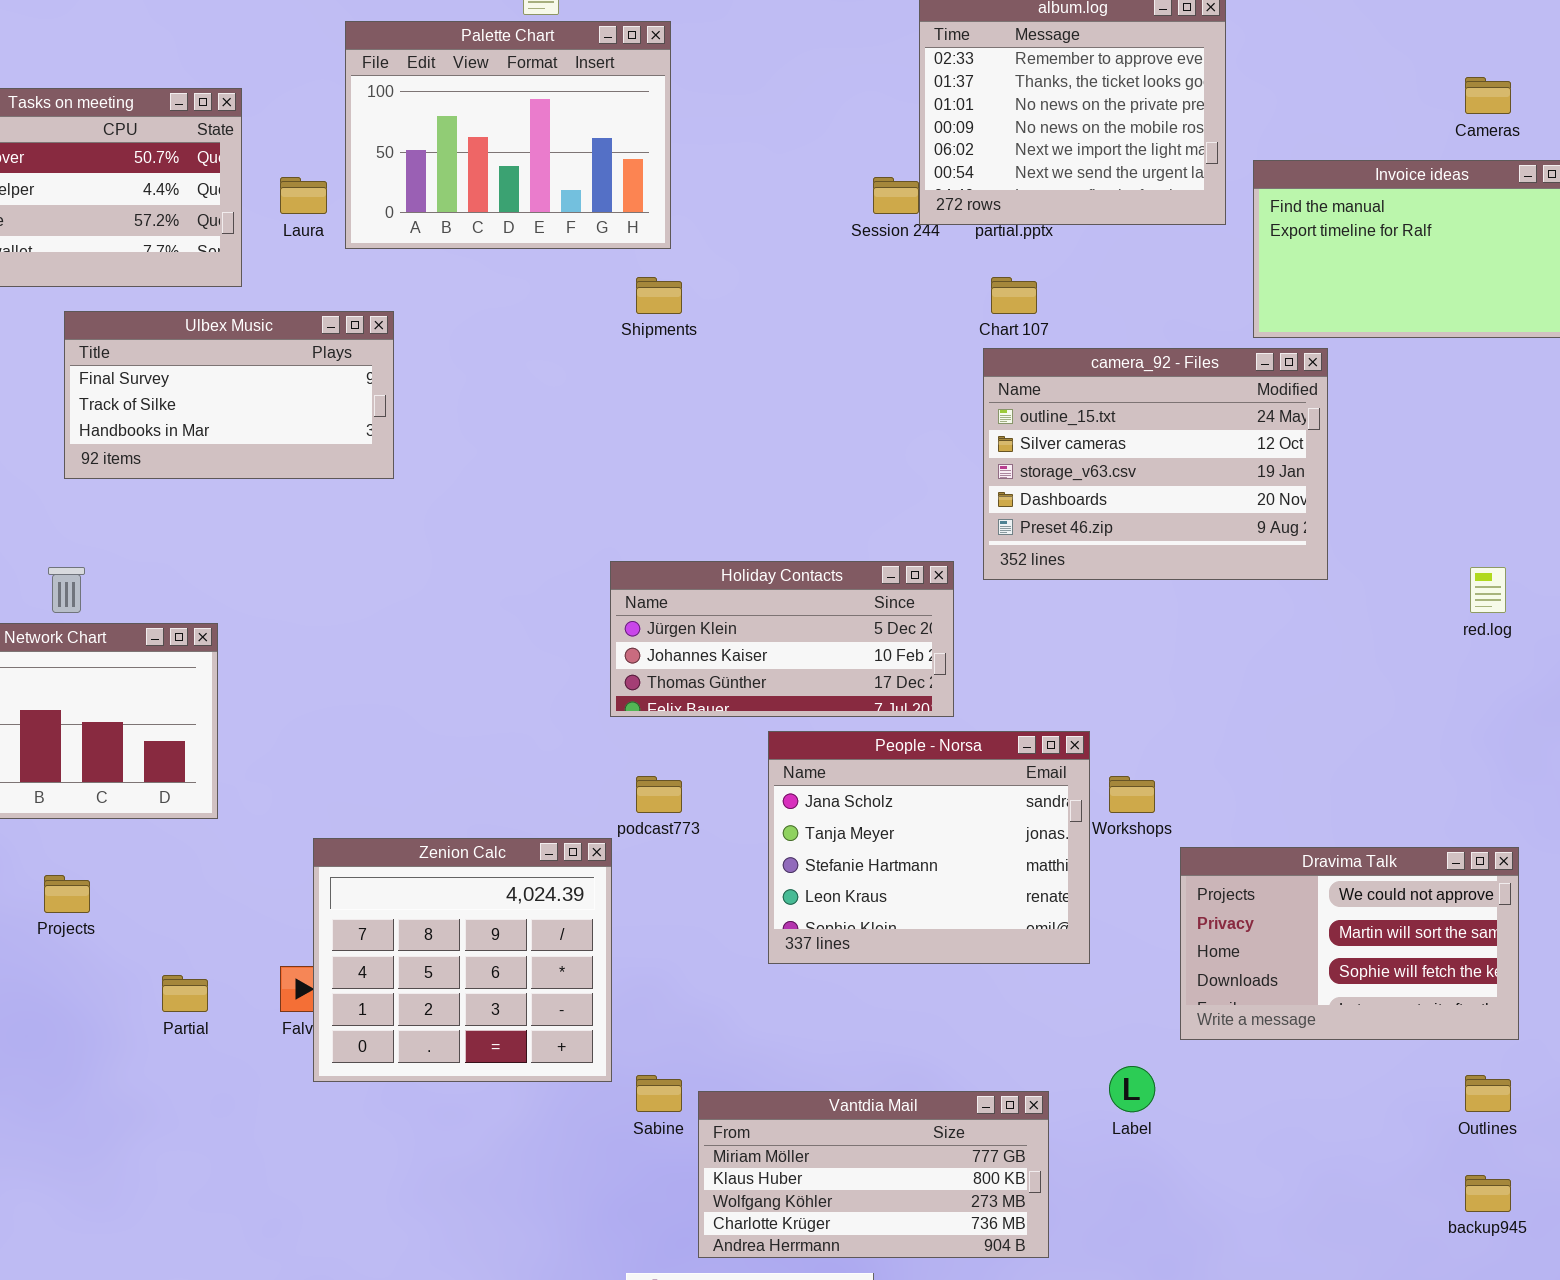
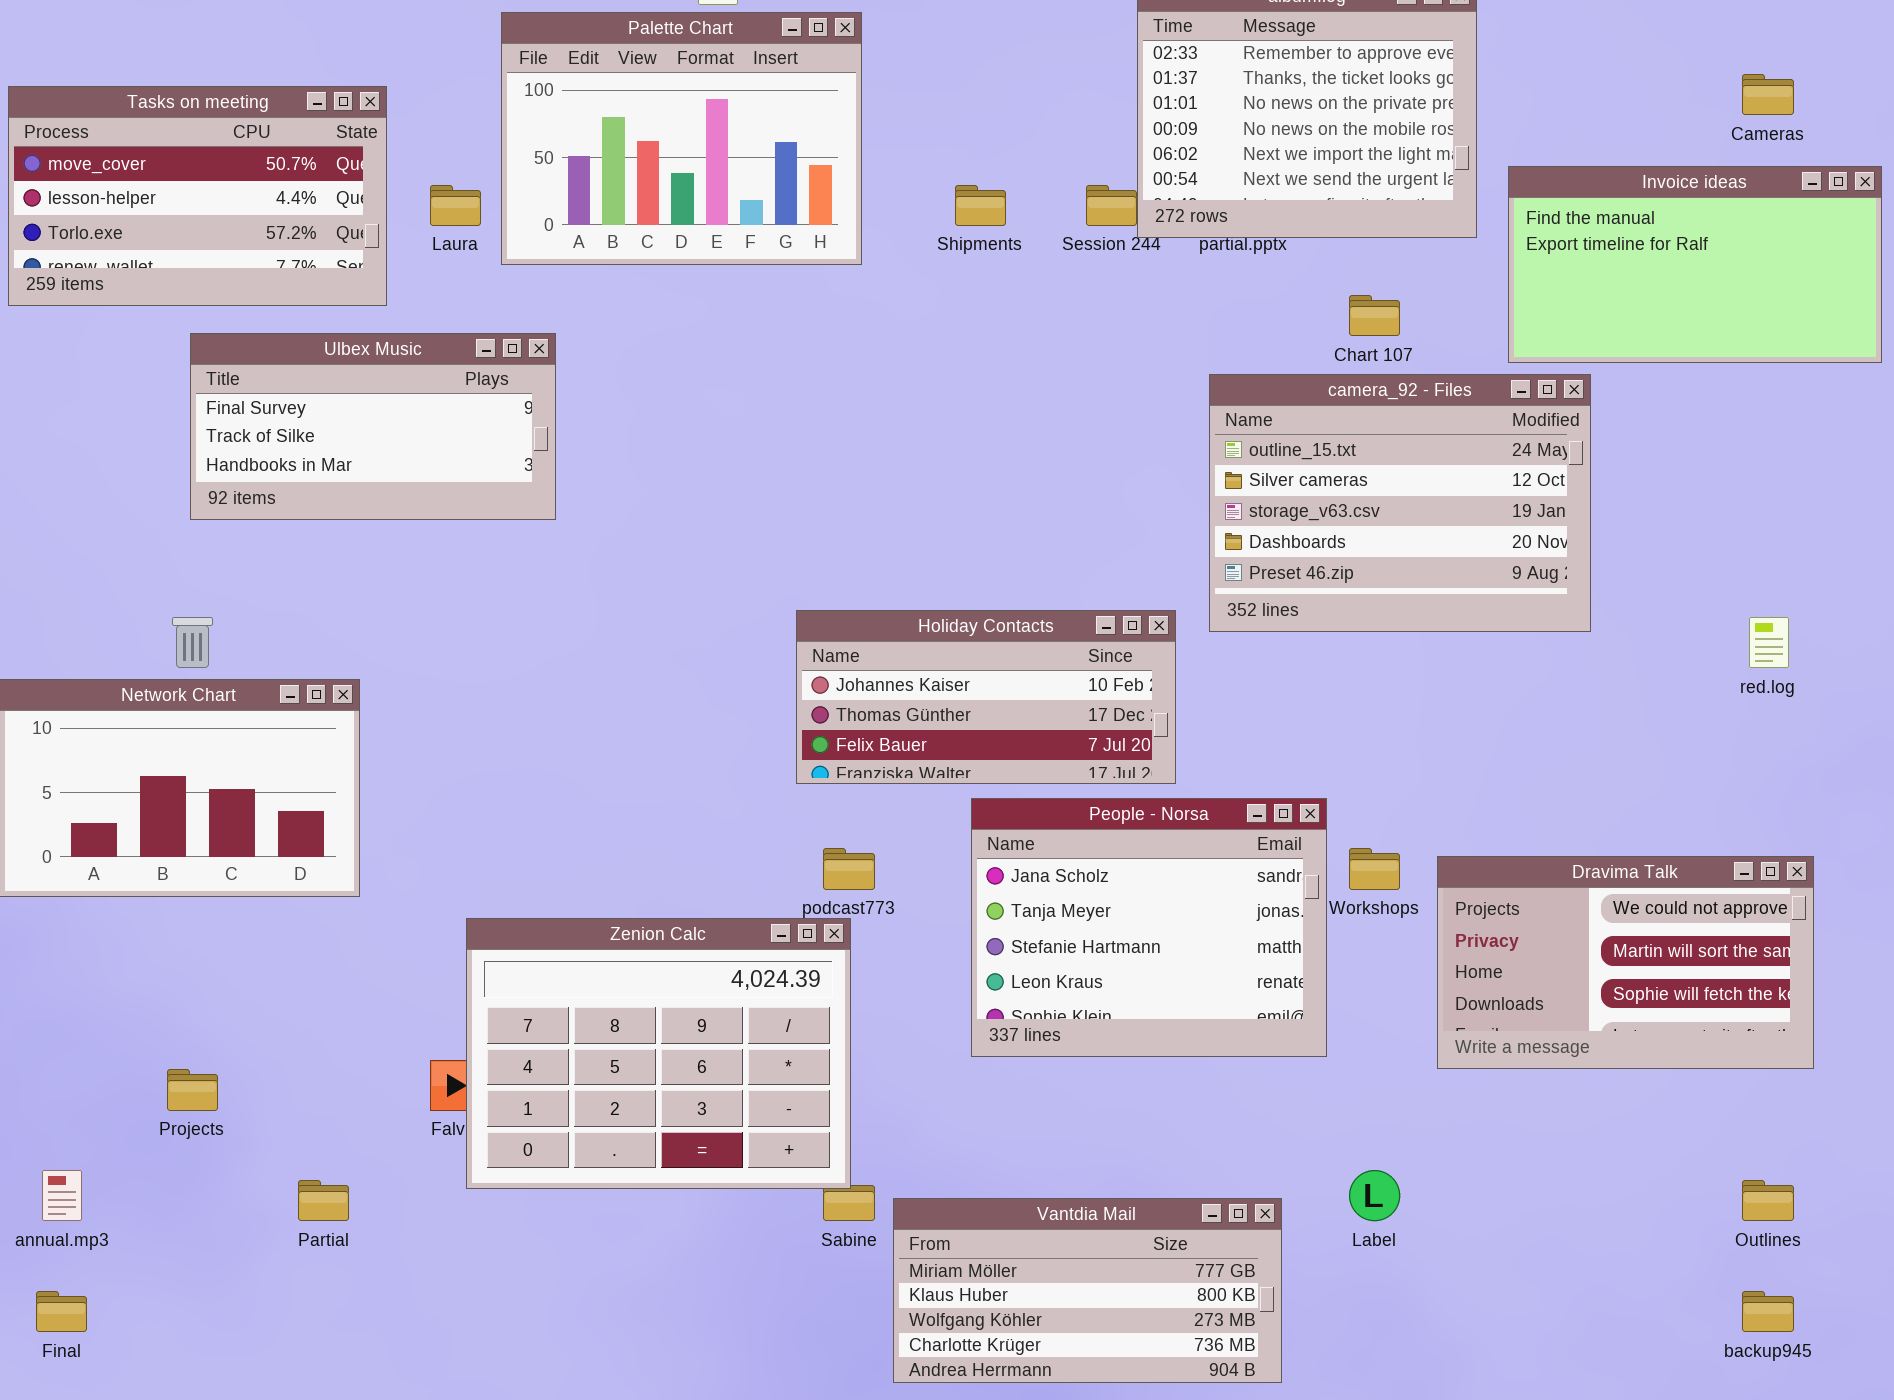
Shipments: [636,277,682,314] -> [955,185,1006,226], moved
Chart 107: [991,277,1037,314] -> [1349,295,1400,336], moved
Holiday Contacts: [610,561,954,717] -> [796,610,1176,784], scrolled down 1 row
Zenion Calc: [313,838,612,1082] -> [466,918,851,1189], resized
Dravima Talk: [1180,847,1519,1040] -> [1437,856,1814,1069], moved
Projects: [44,875,90,913] -> [167,1069,218,1111], moved
Partial: [162,975,208,1012] -> [298,1180,349,1221], moved

